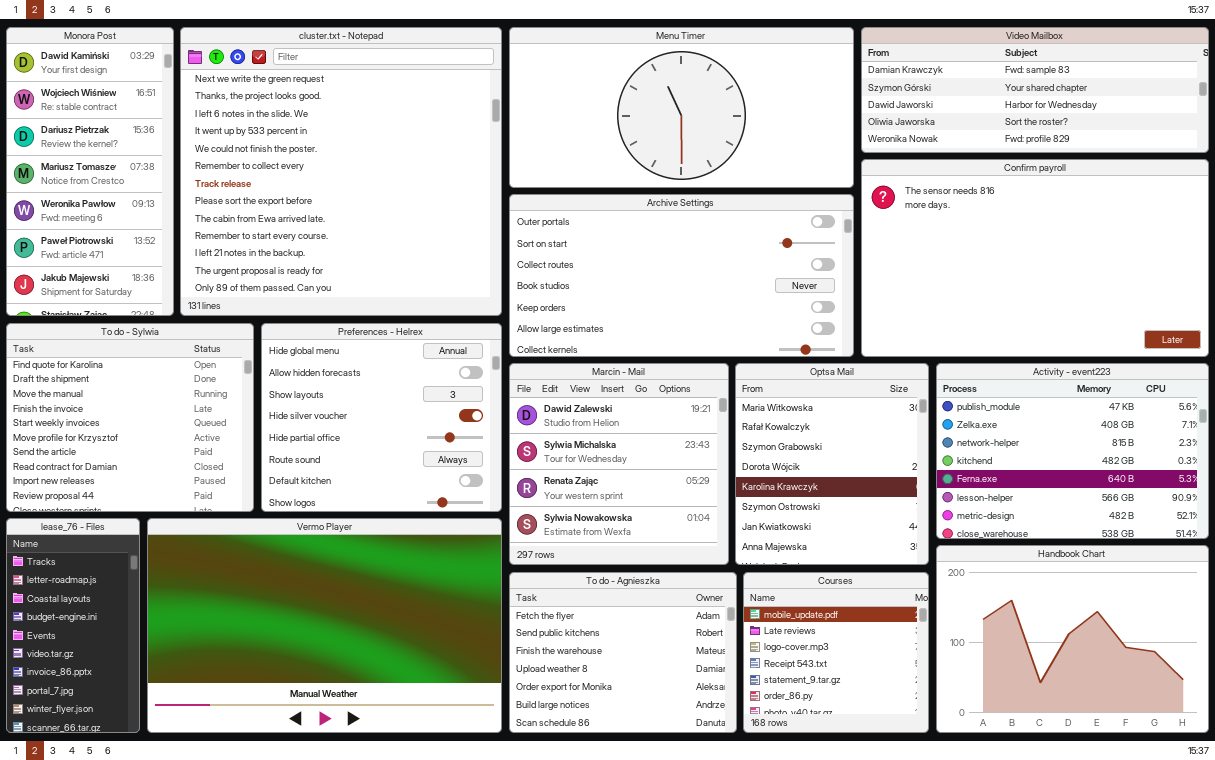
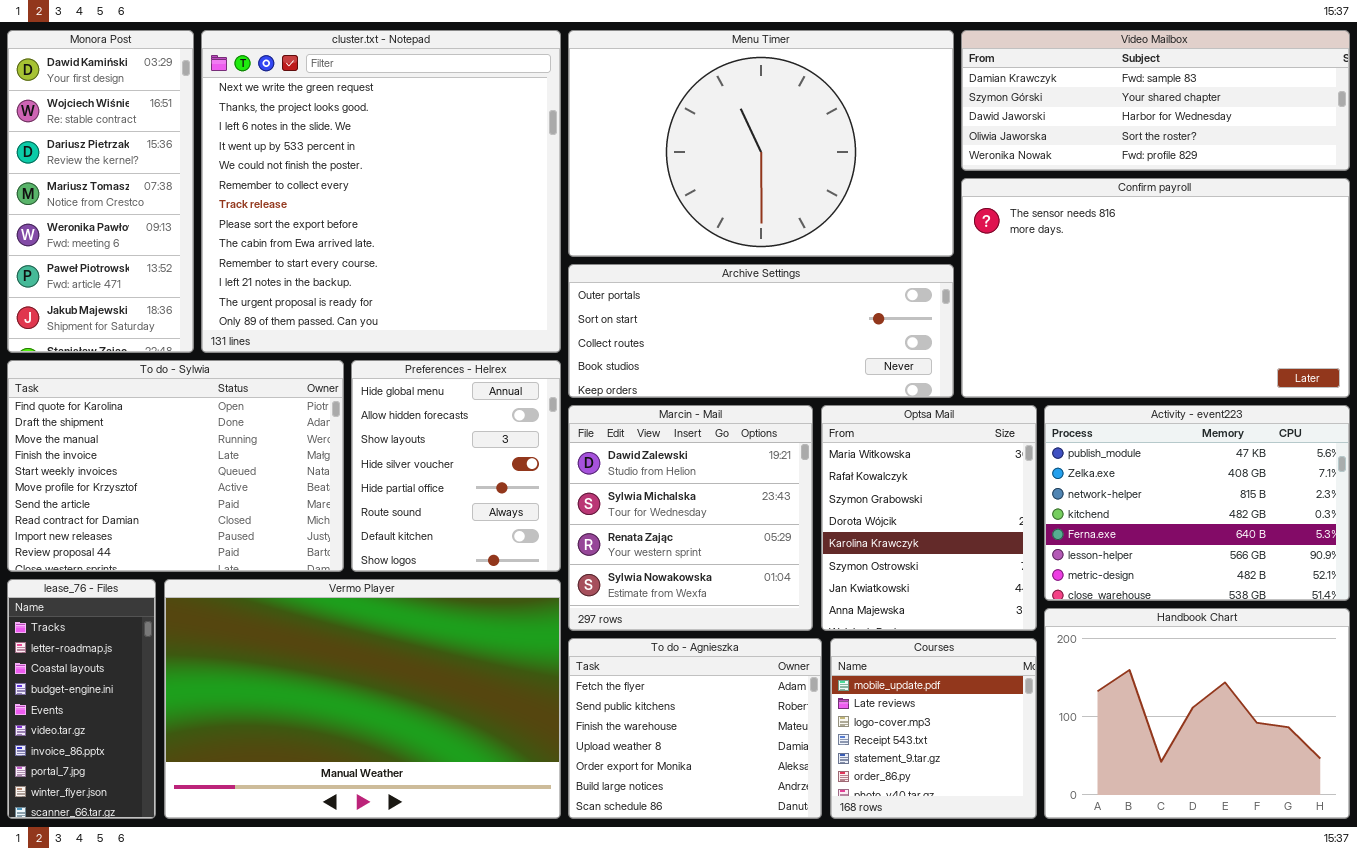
Menu Timer: [509,27,854,188] -> [568,30,954,257], resized
Archive Settings: [509,194,854,357] -> [568,264,954,398], resized
To do - Sylwia: [6,323,254,512] -> [7,360,344,572], resized
Preferences - Helrex: [261,323,502,512] -> [351,360,561,572], resized

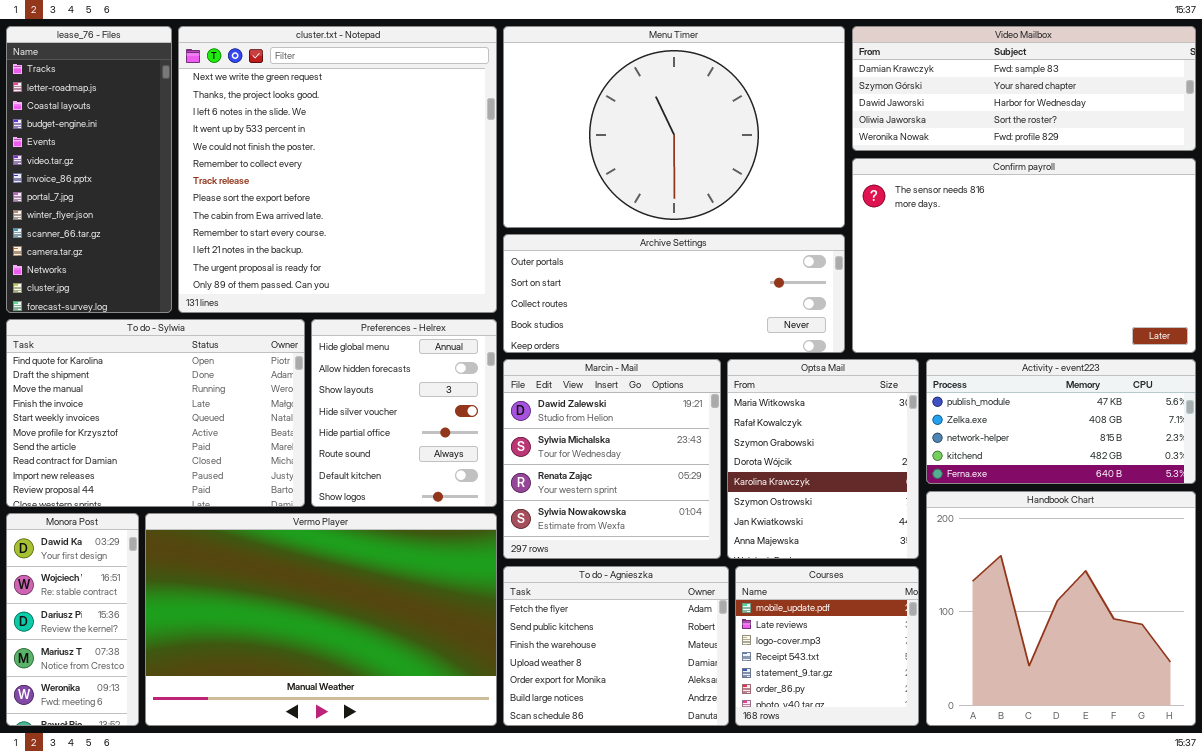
Monora Post: [7,30,194,353] -> [6,513,139,726], moved, resized
Activity - event223: [1044,405,1350,601] -> [926,359,1196,484], resized
lease_76 - Files: [7,579,156,819] -> [6,26,172,313], moved, resized
Handbook Chart: [1044,608,1350,819] -> [926,491,1196,726], resized

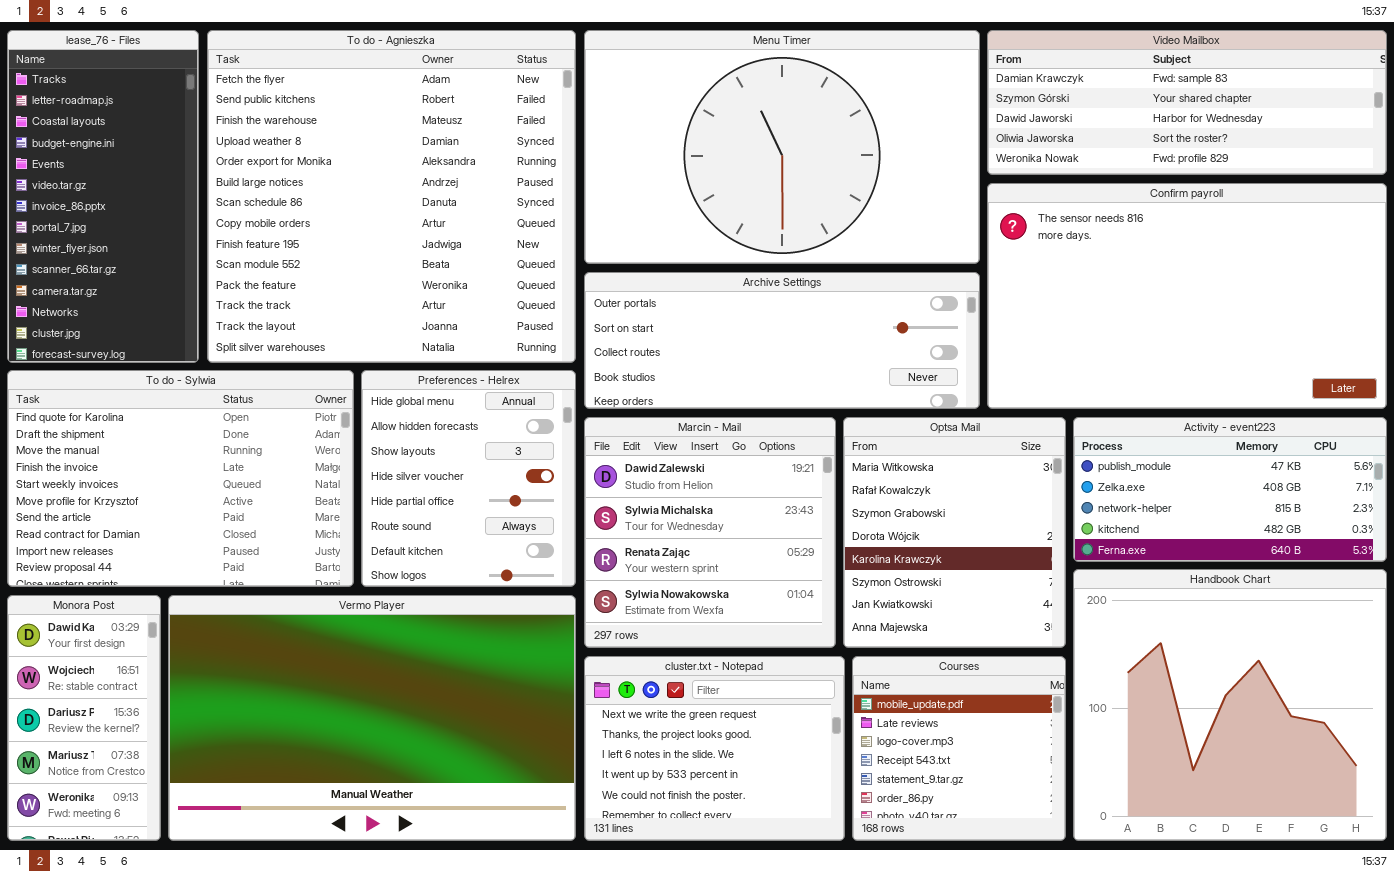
cluster.txt - Notepad: [178,26,497,313] -> [584,656,845,841], moved, resized
To do - Agnieszka: [503,566,729,726] -> [207,30,576,363], moved, resized

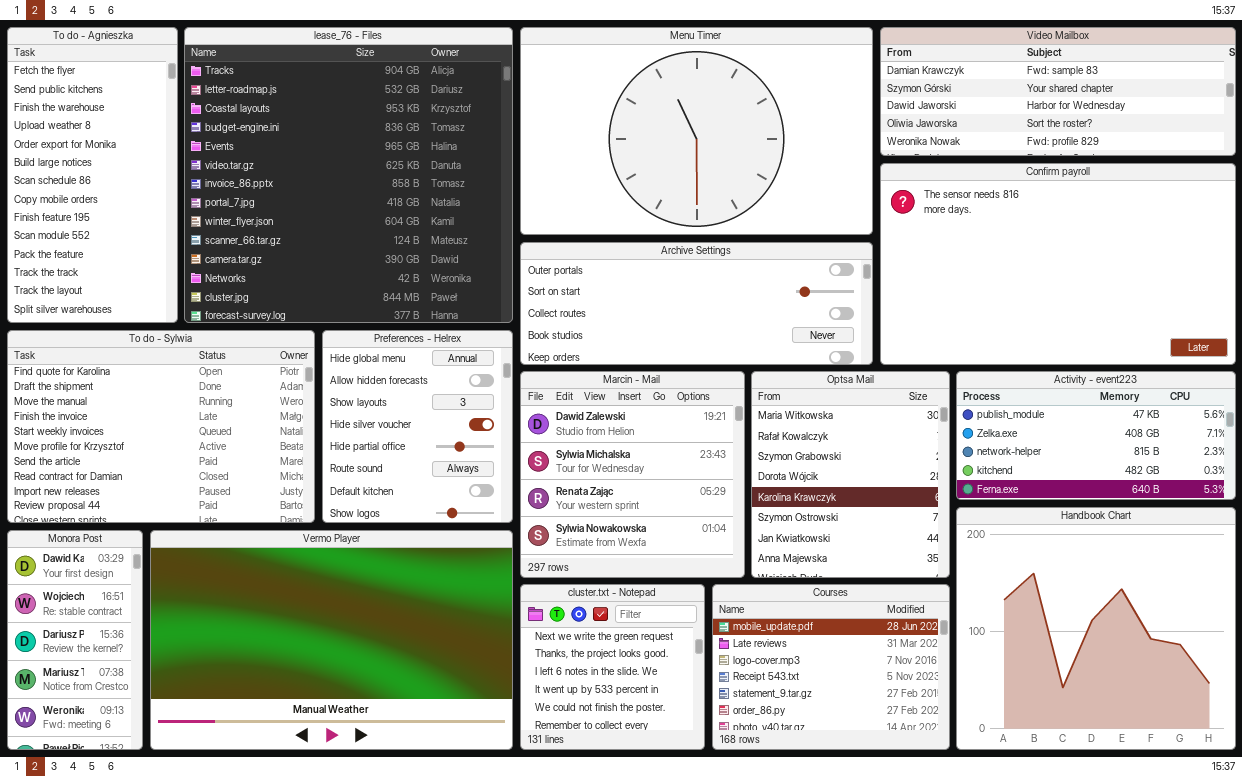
lease_76 - Files: [7,30,199,363] -> [184,27,513,323], moved, resized
To do - Agnieszka: [207,30,576,363] -> [7,27,178,323], moved, resized
cluster.txt - Notepad: [584,656,845,841] -> [520,584,705,750], resized
Courses: [852,656,1066,841] -> [712,584,950,750], resized

